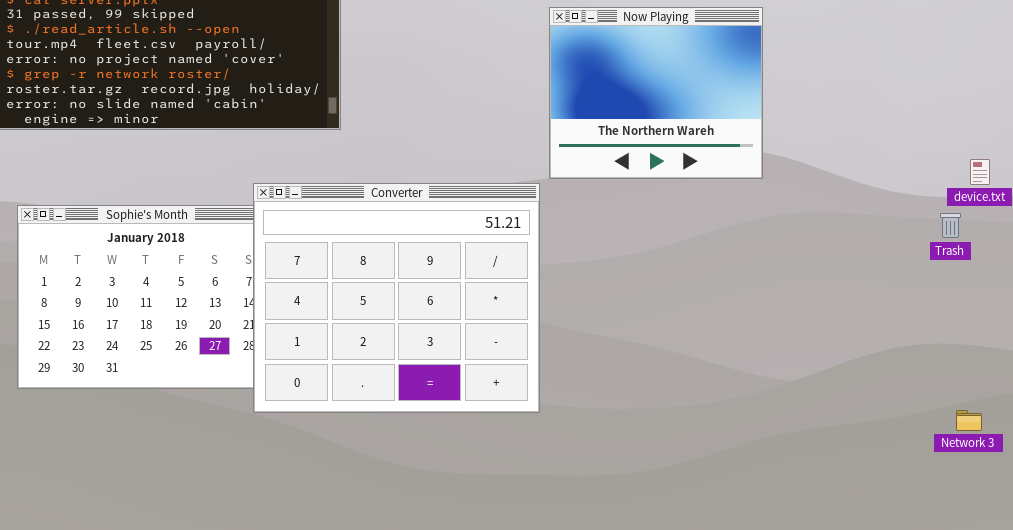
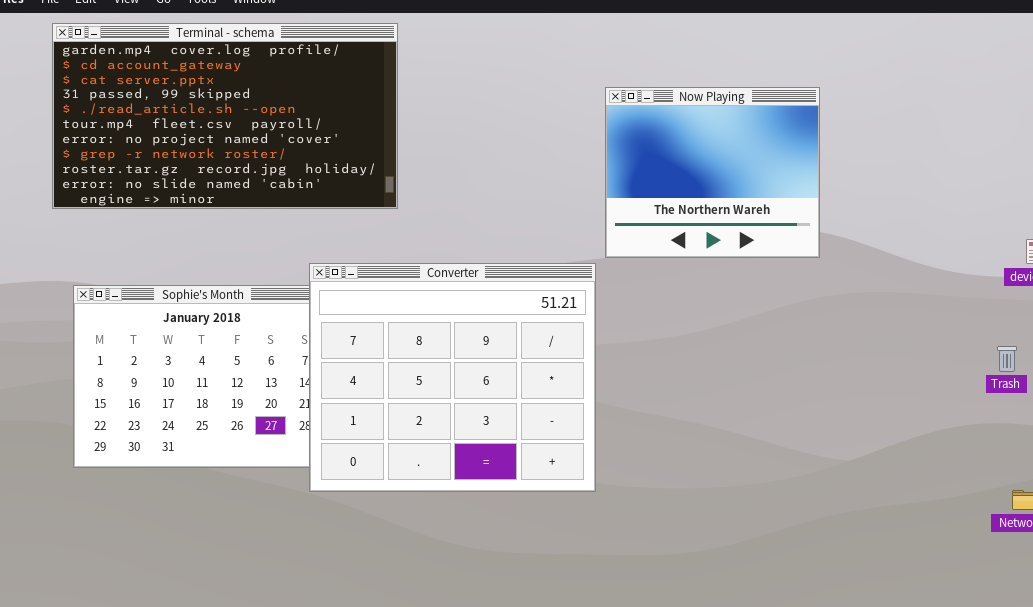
Trash: [940,213,961,238] -> [997,346,1017,372], moved

